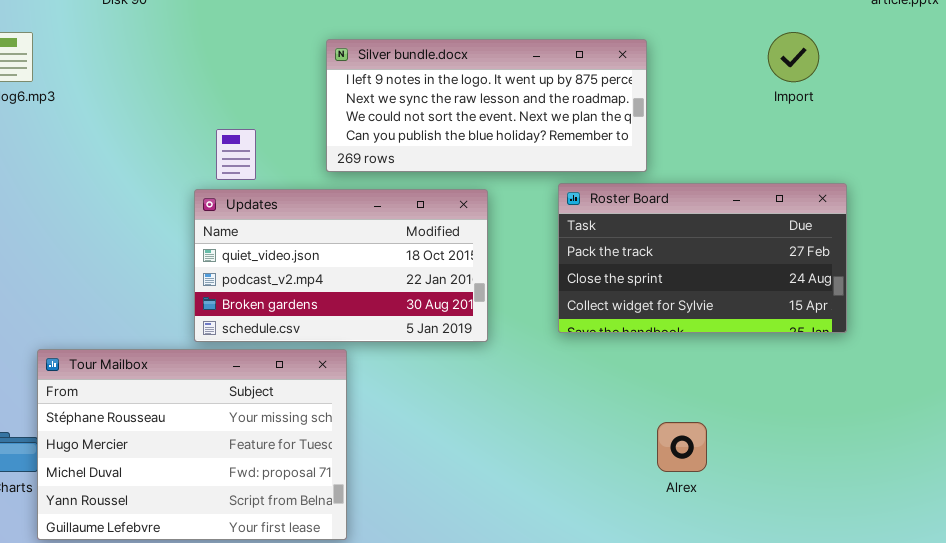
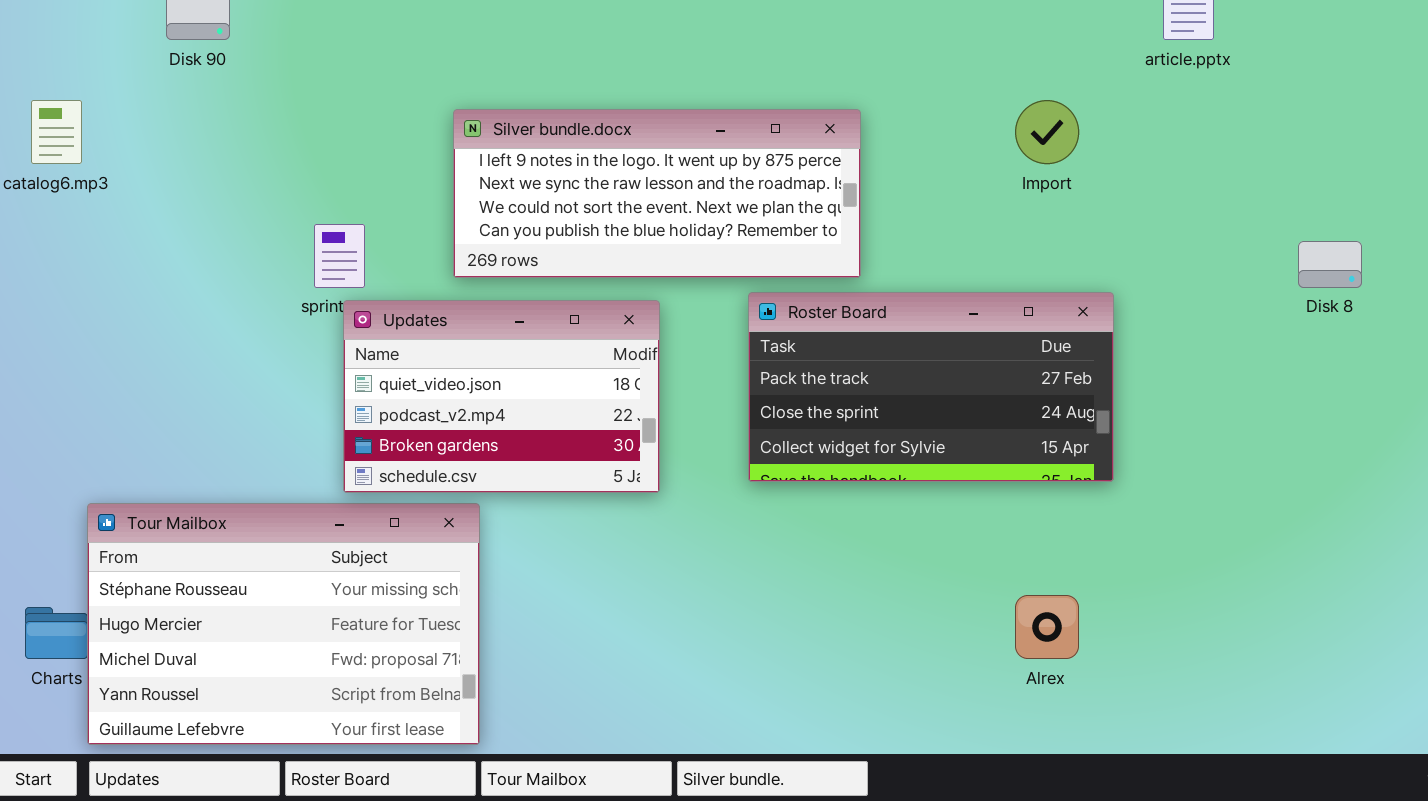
Updates: [194,189,488,342] -> [343,300,660,493], resized
Alrex: [657,422,707,472] -> [1015,595,1079,659], moved

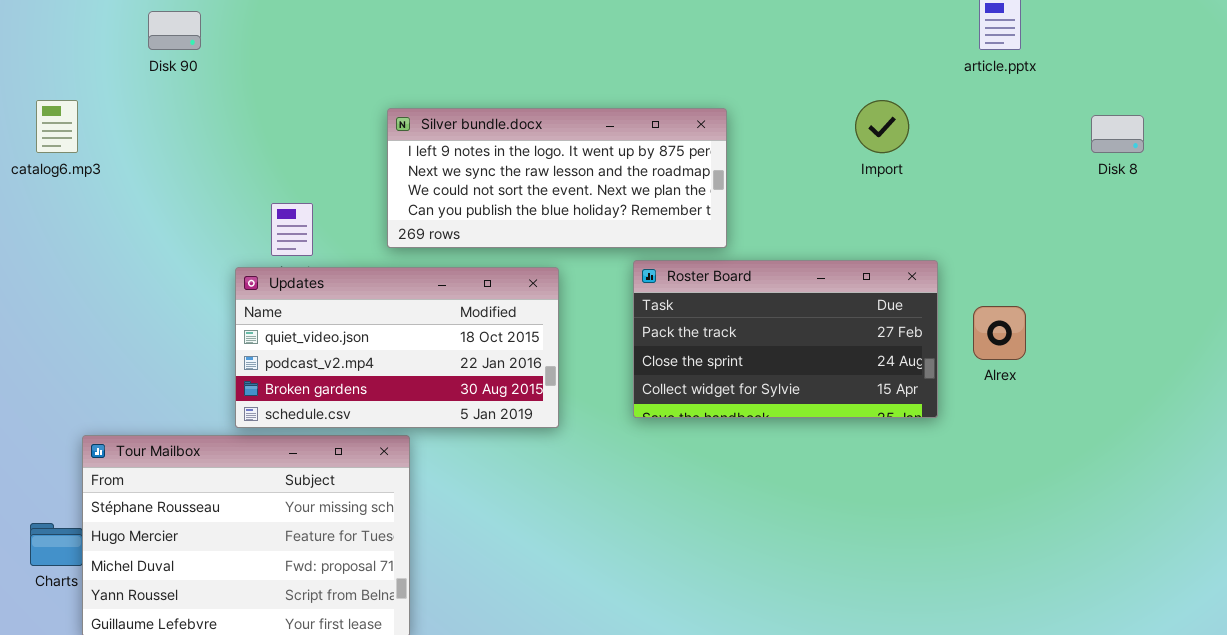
Disk 8: [1298,241,1362,288] -> [1091,115,1144,153], moved
Updates: [343,300,660,493] -> [235,267,559,428], resized
Alrex: [1015,595,1079,659] -> [973,306,1026,360], moved

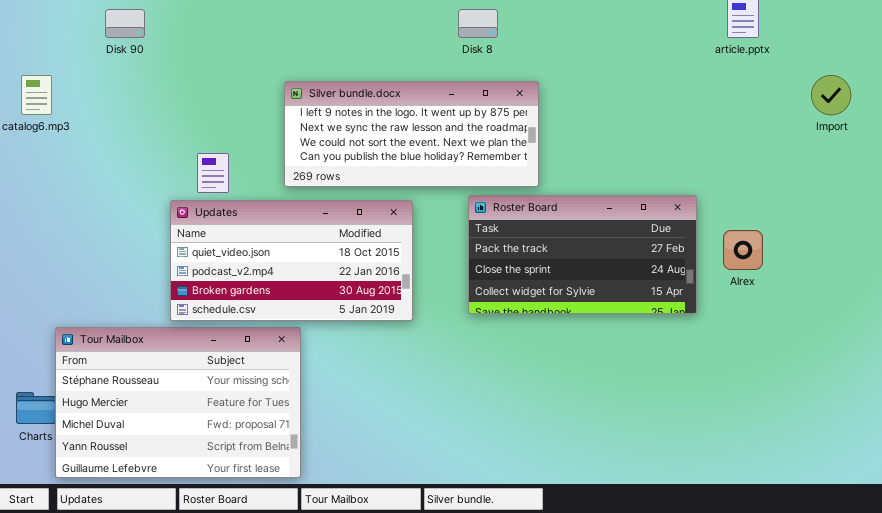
Import: [855,100,909,153] -> [811,75,851,115], moved
Disk 8: [1091,115,1144,153] -> [458,9,498,38], moved

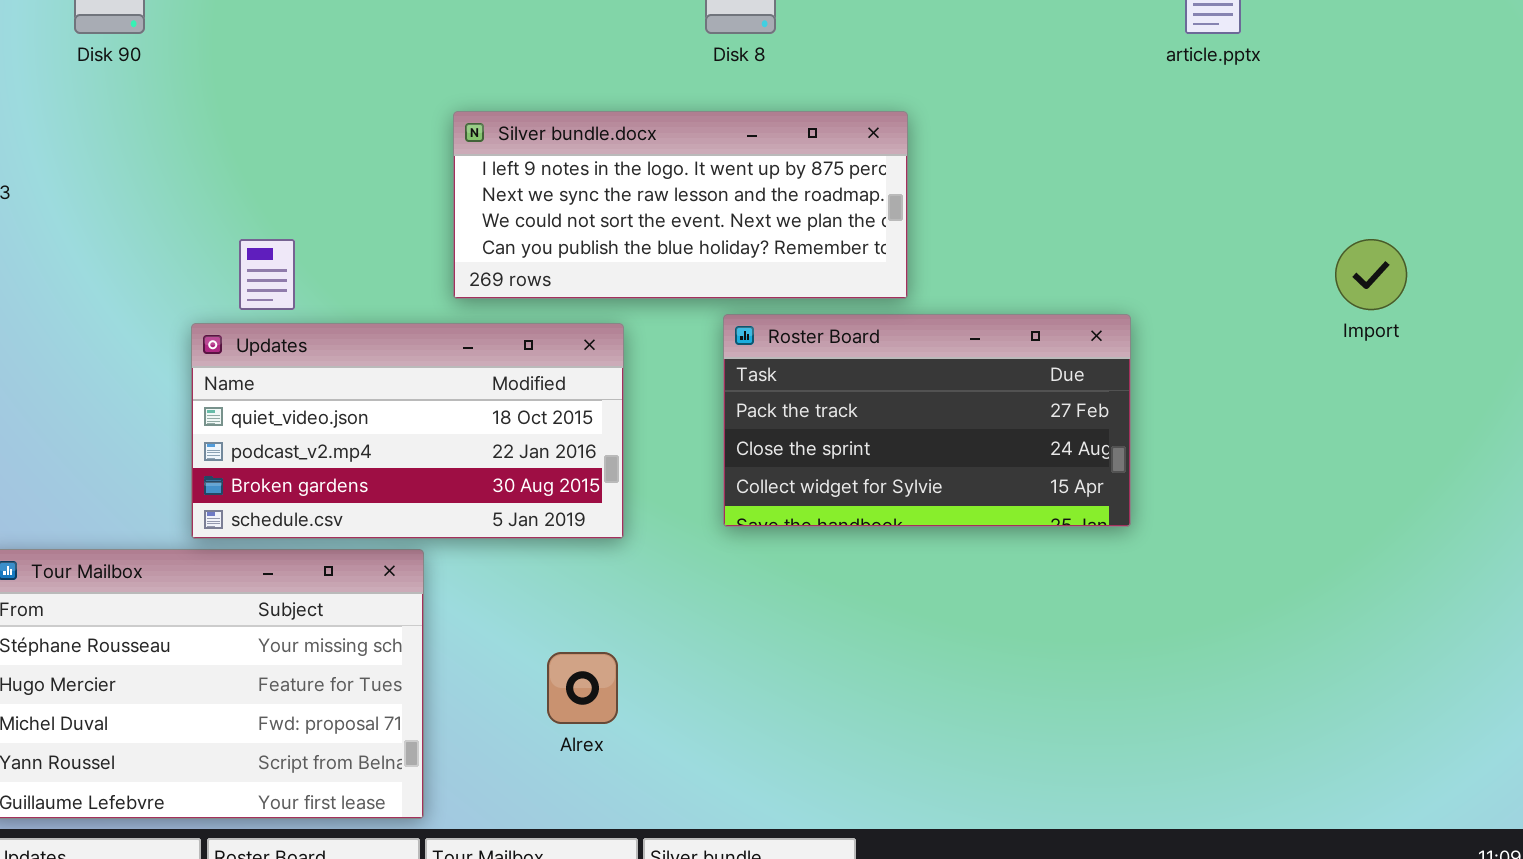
Import: [811,75,851,115] -> [1335,239,1407,310], moved
Silver bundle.docx: [284,81,539,187] -> [453,111,908,299], moved
Alrex: [723,230,763,270] -> [547,652,618,724], moved

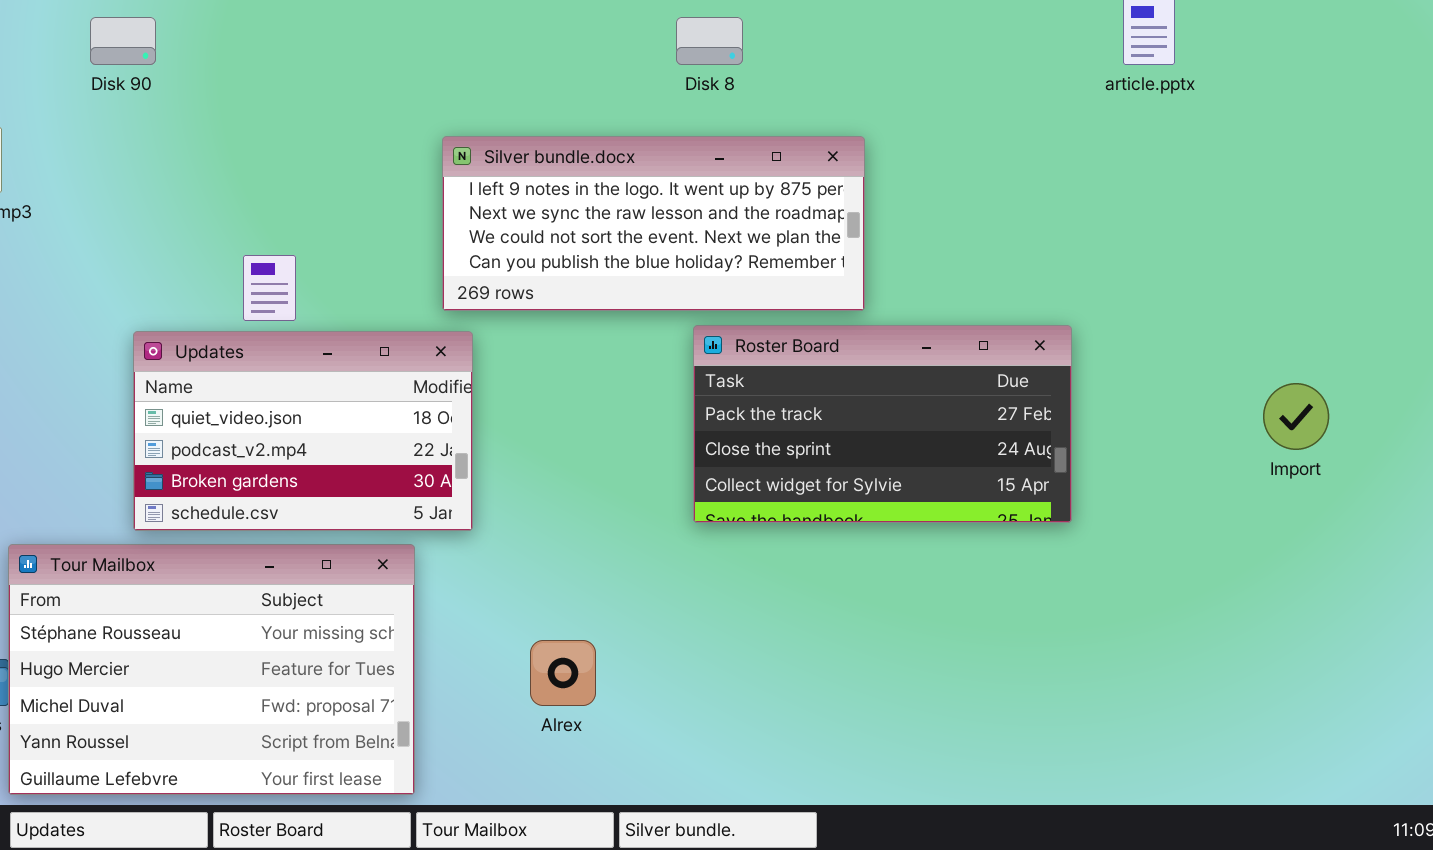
Import: [1335,239,1407,310] -> [1263,383,1329,450], moved
Updates: [191,323,624,539] -> [133,331,473,531], moved, resized

